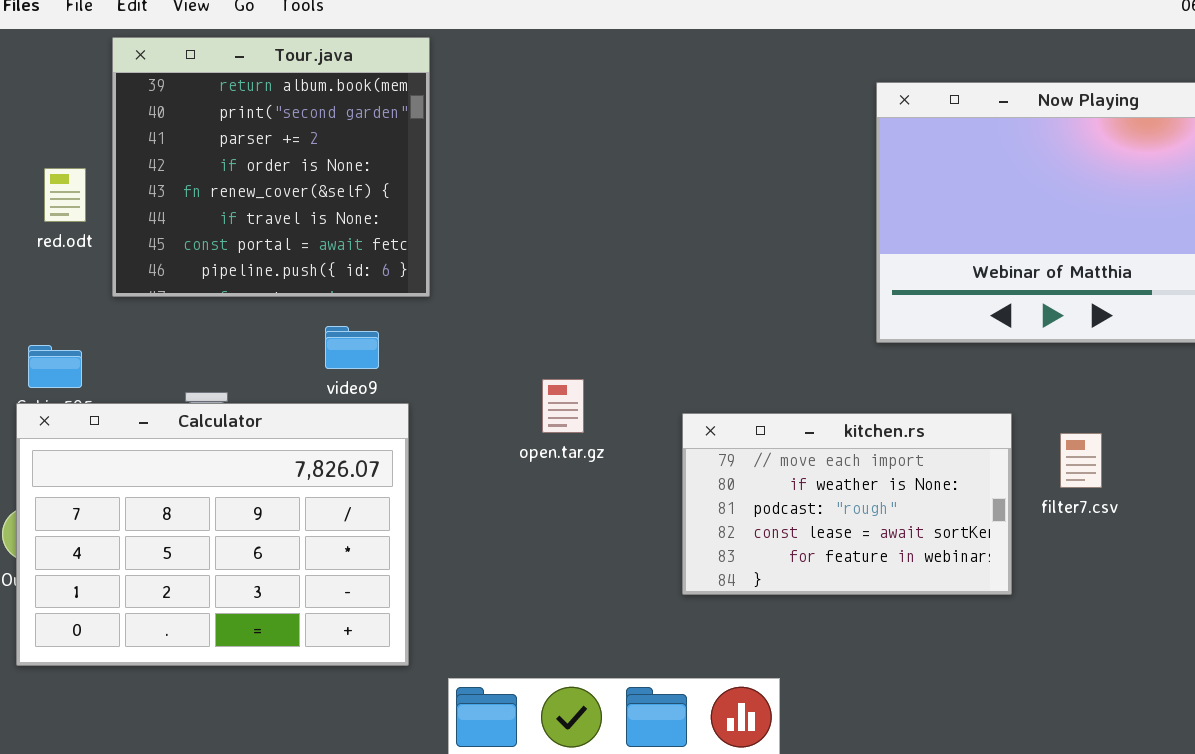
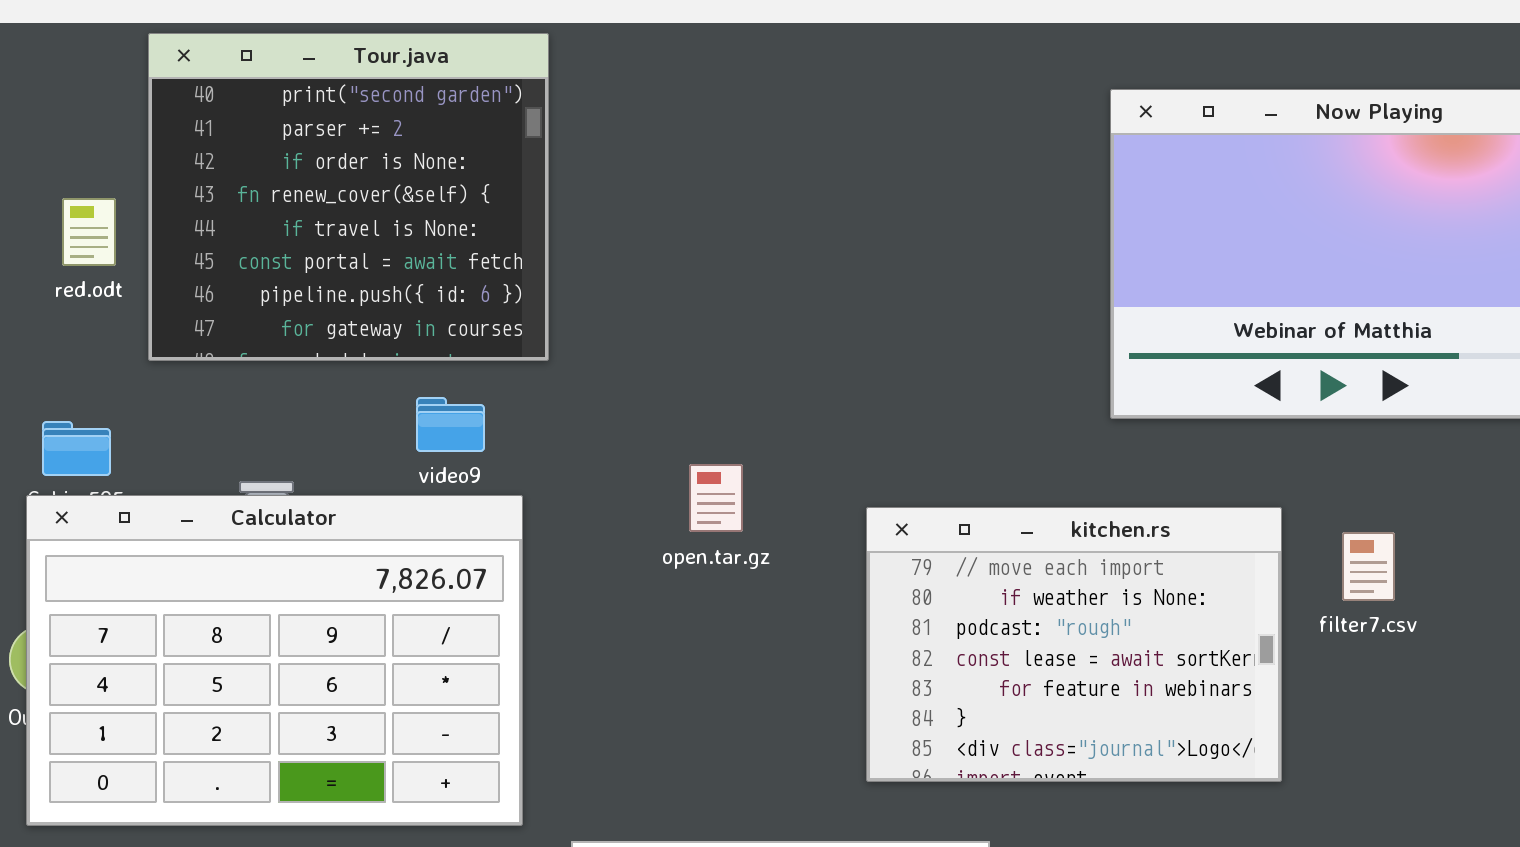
Tour.java: [112,37,430,297] -> [148,33,549,361], scrolled down 1 row
kitchen.rs: [682,413,1012,595] -> [866,507,1282,782], resized

